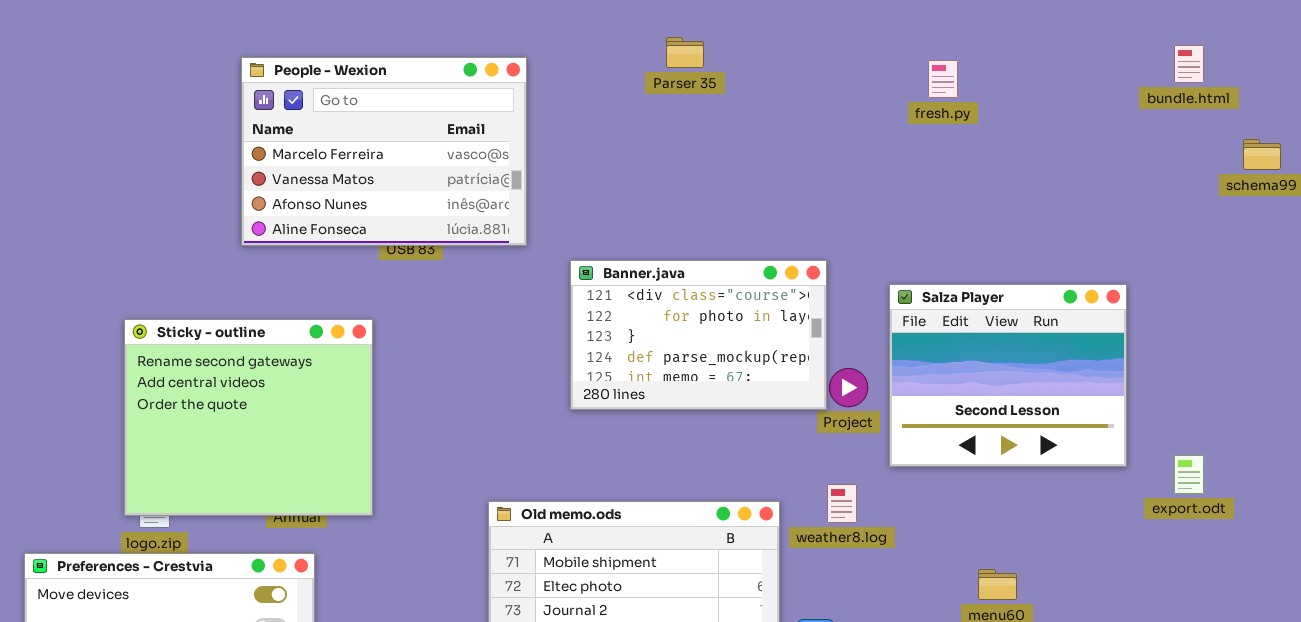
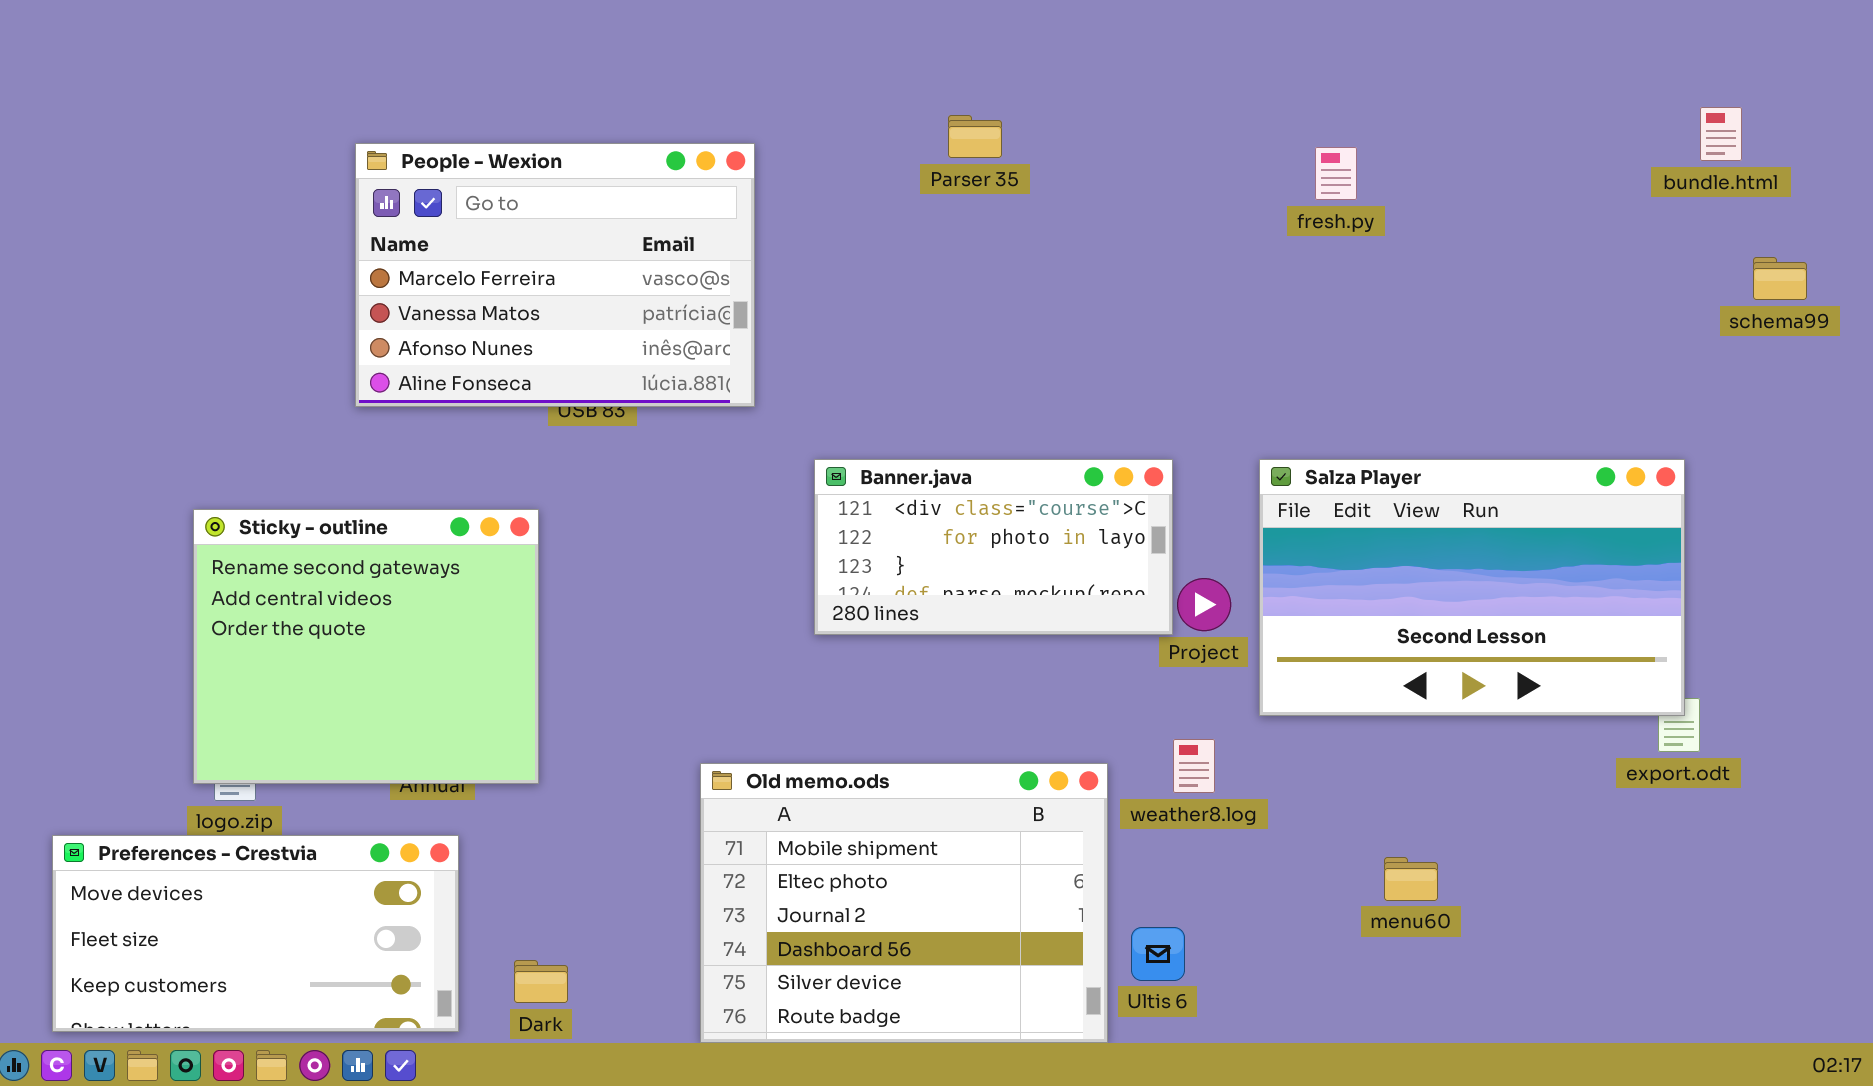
bundle.html: [1174,45,1204,83] -> [1700,107,1742,161], moved
Banner.java: [570,260,827,410] -> [814,459,1173,635], resized
Salza Player: [889,284,1127,467] -> [1259,459,1685,716], resized

